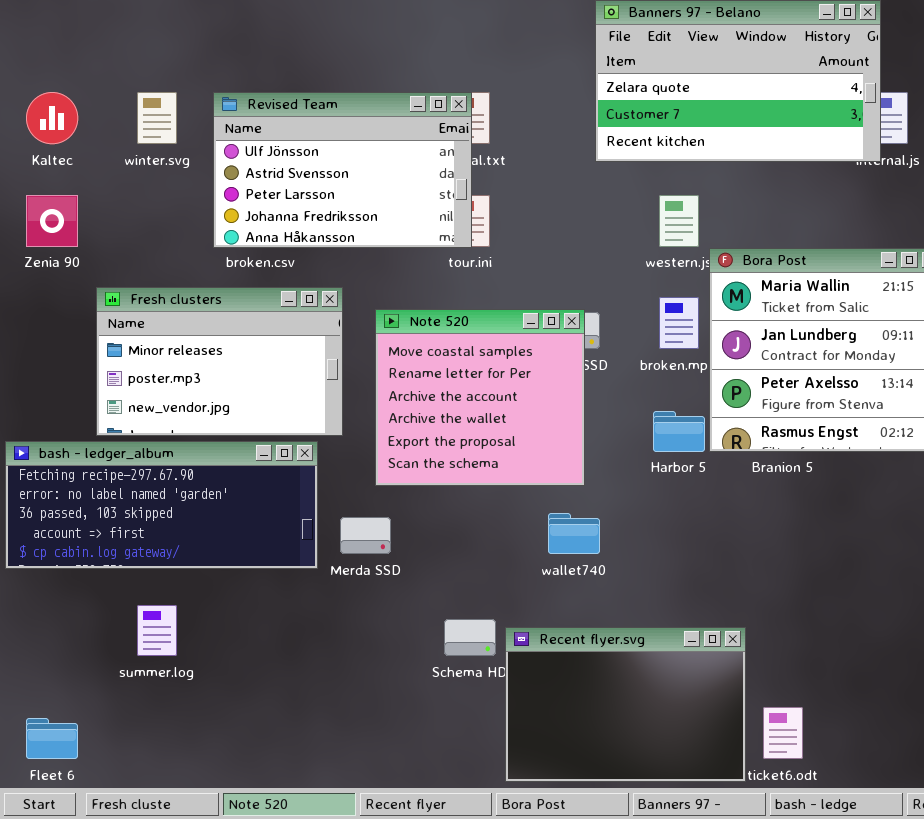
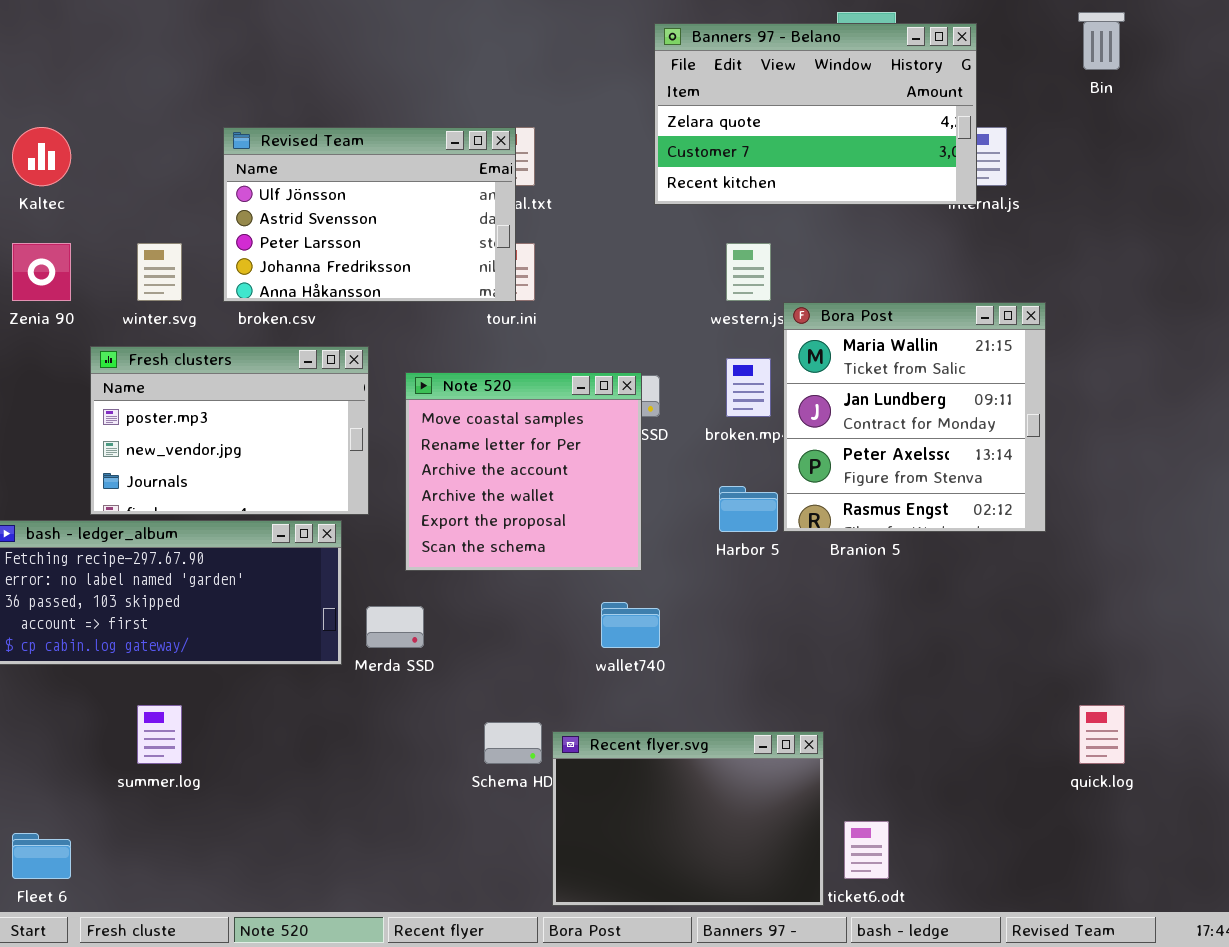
winter.svg: [137,92,177,144] -> [137,243,182,301], moved
Fresh clusters: [96,287,343,436] -> [90,346,369,515], scrolled down 1 row

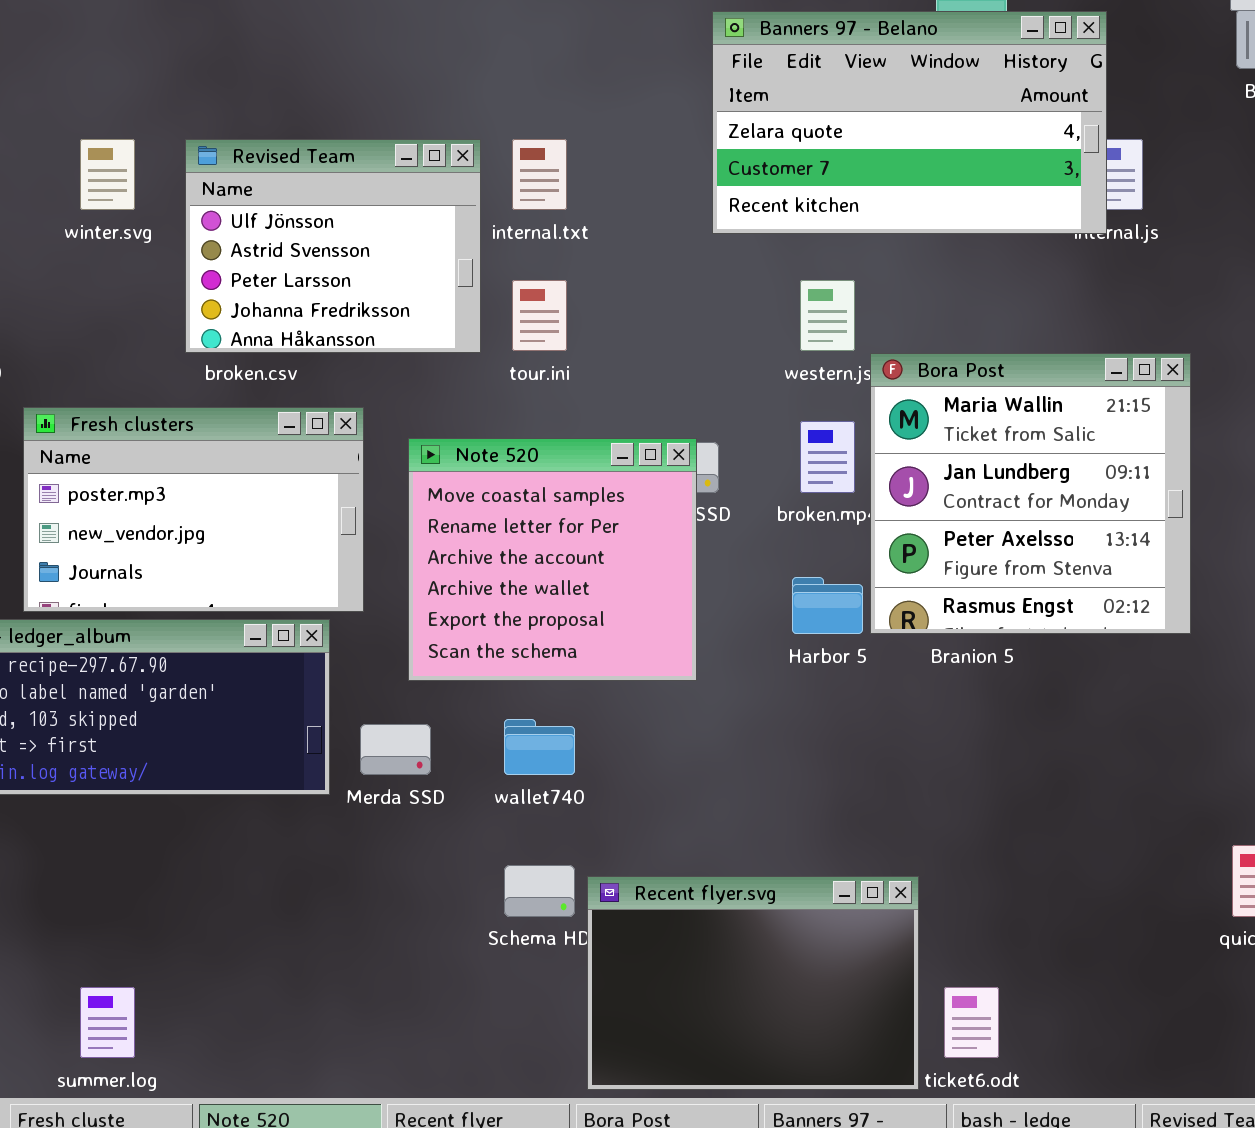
Revised Team: [223,127,516,302] -> [185,139,481,353], resized
winter.svg: [137,243,182,301] -> [80,139,135,210], moved
wallet740: [601,602,660,648] -> [504,719,575,775], moved
summer.log: [137,705,182,764] -> [80,987,135,1058], moved

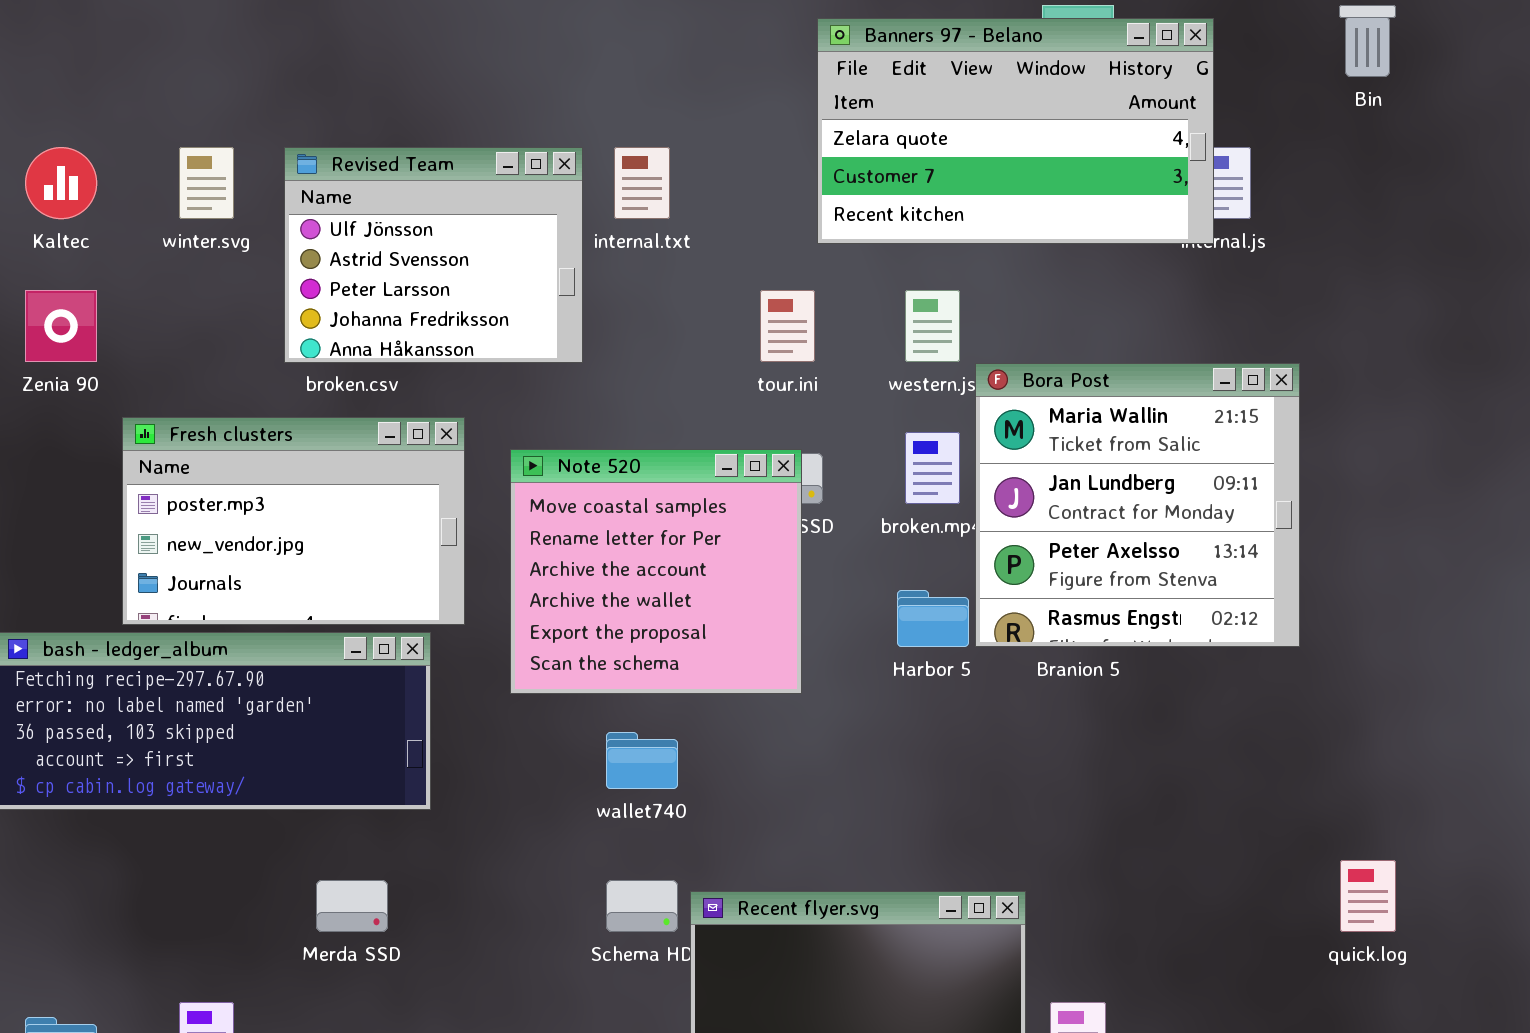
tour.ini: [512,280,567,351] -> [760,290,815,362], moved
Merda SSD: [360,724,431,775] -> [316,880,388,932], moved

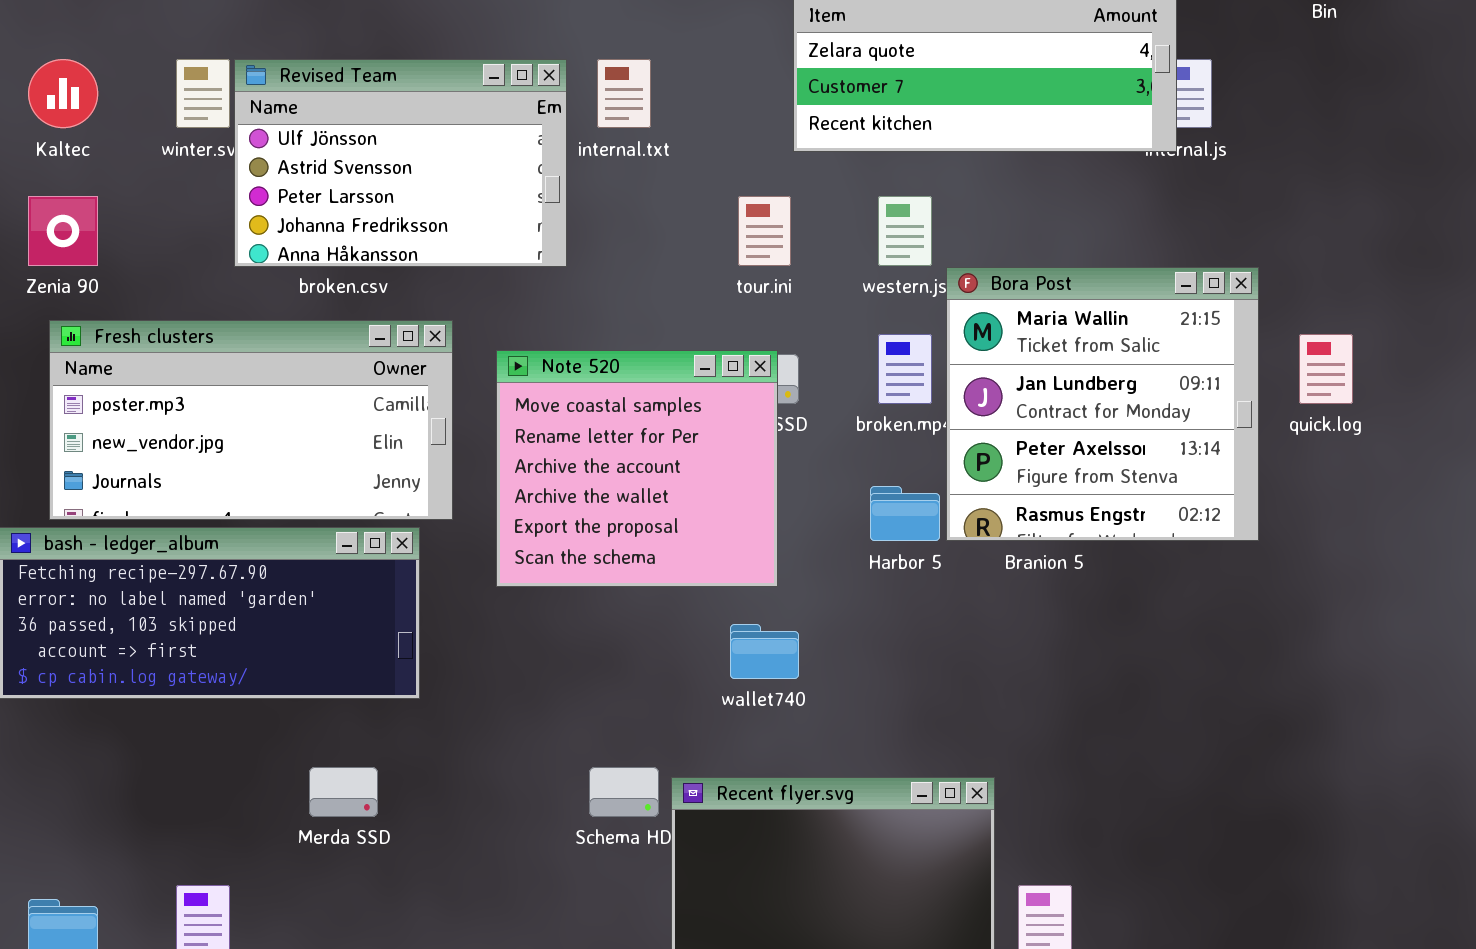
Revised Team: [284,147,583,363] -> [234,59,567,267], resized
Fresh clusters: [122,417,465,625] -> [49,320,453,520], resized
wallet740: [606,732,678,789] -> [730,624,799,679], moved
quick.log: [1340,860,1396,932] -> [1299,334,1353,404], moved

